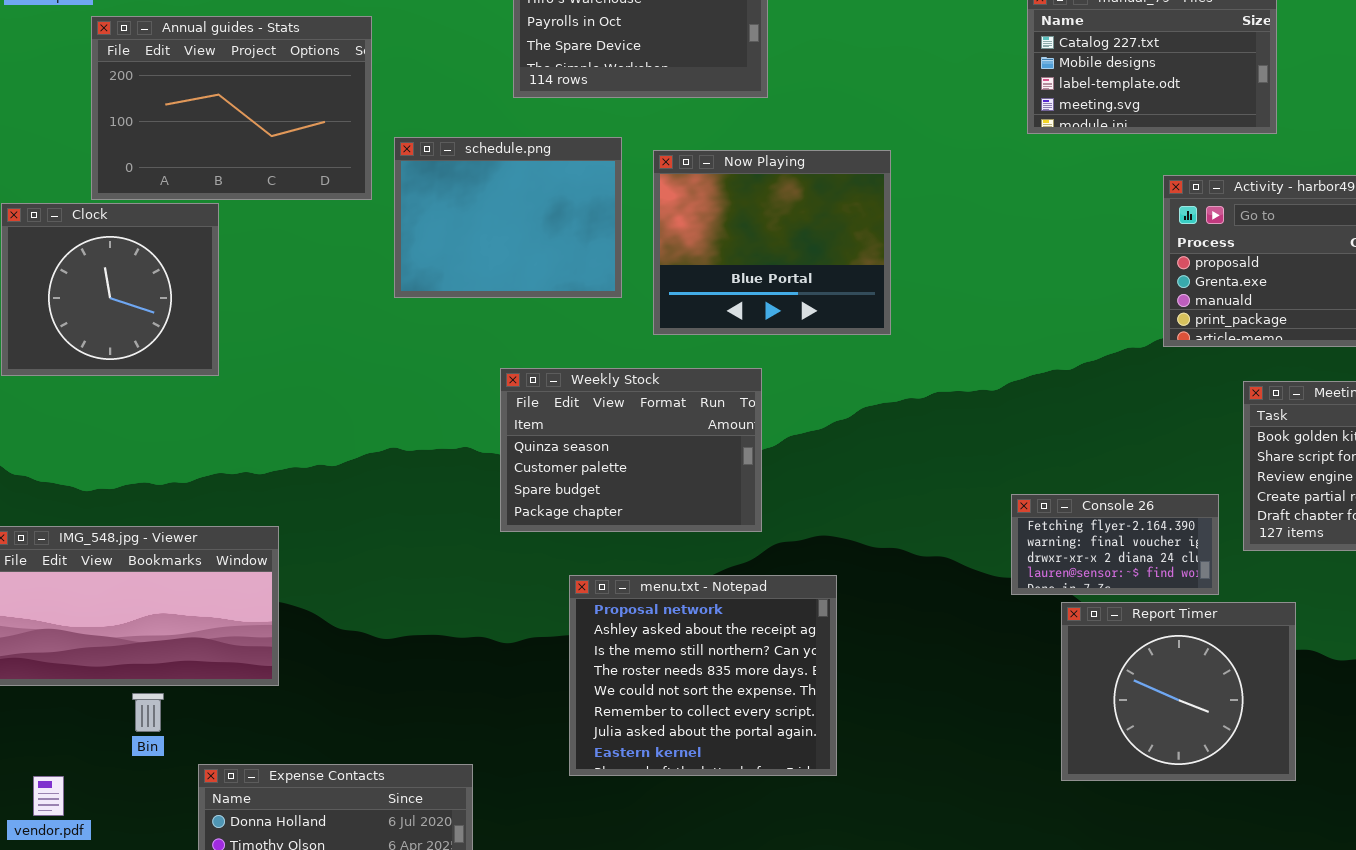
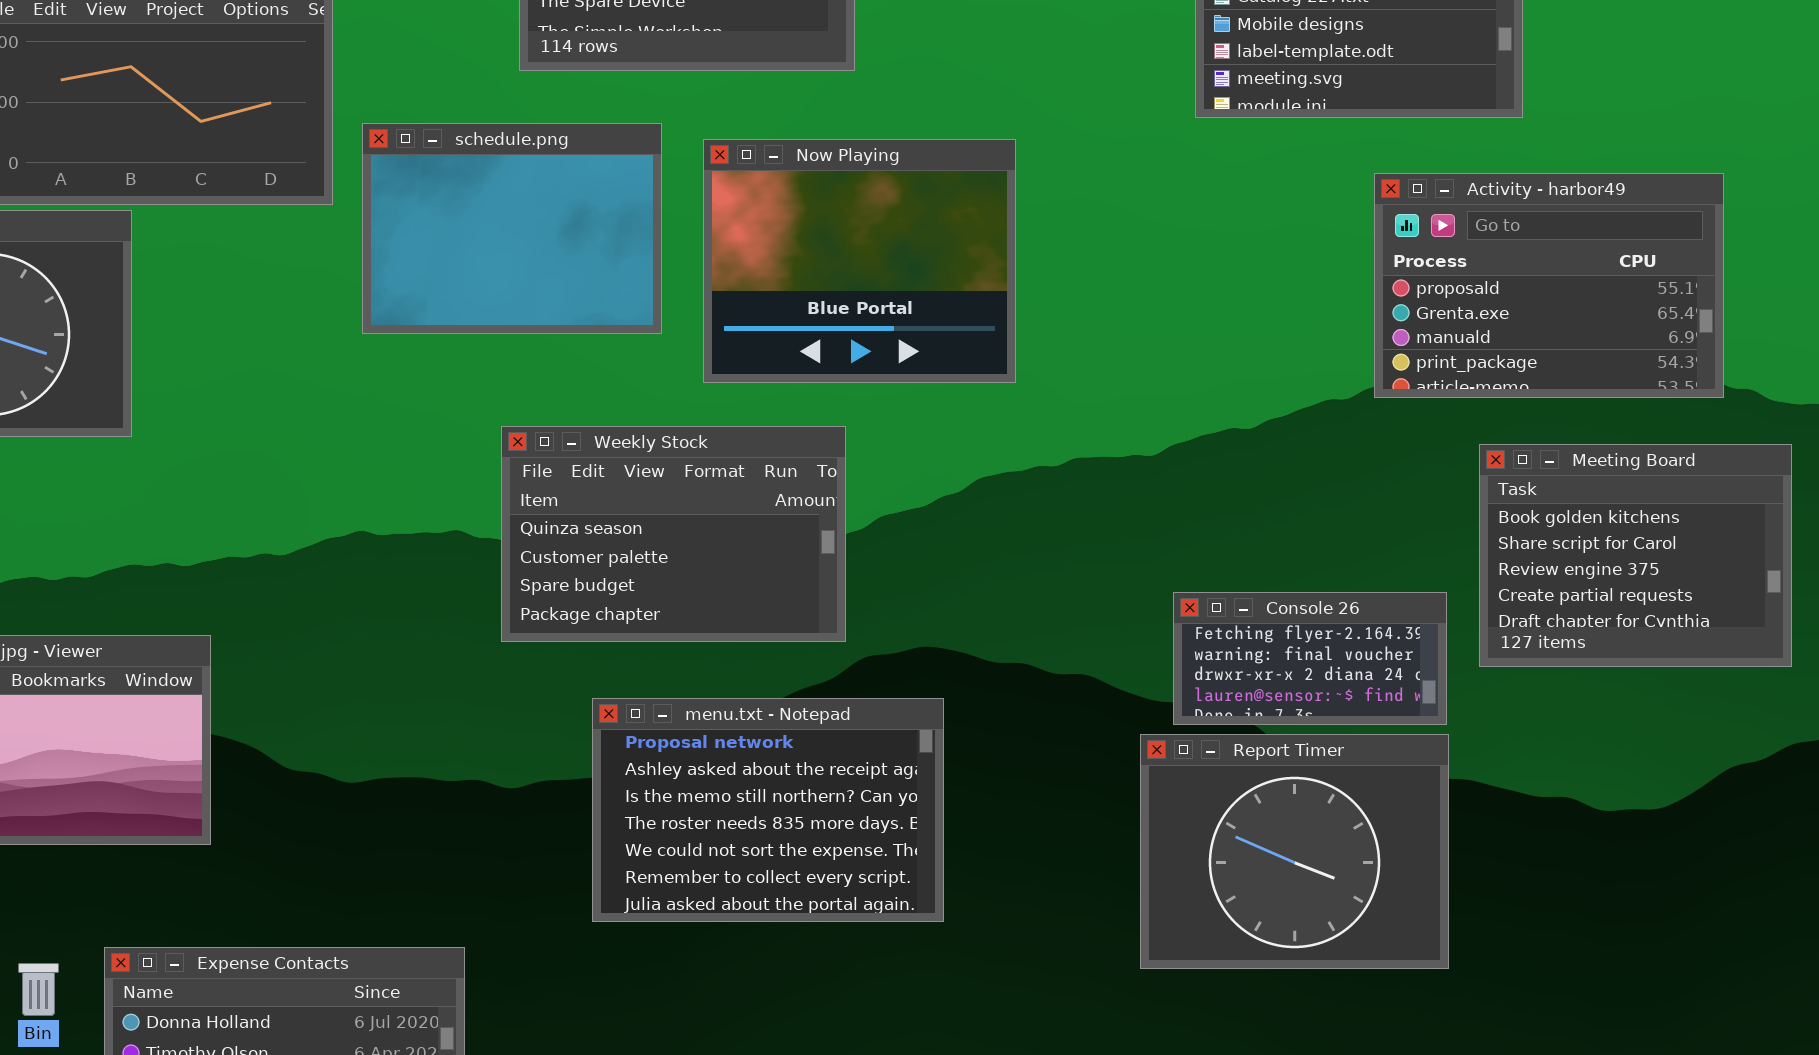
menu.txt - Notepad: [569,575,837,776] -> [592,698,944,922], resized
Report Timer: [1061,602,1296,781] -> [1140,734,1449,969], moved
Bin: [132,693,164,732] -> [18,963,59,1016], moved

